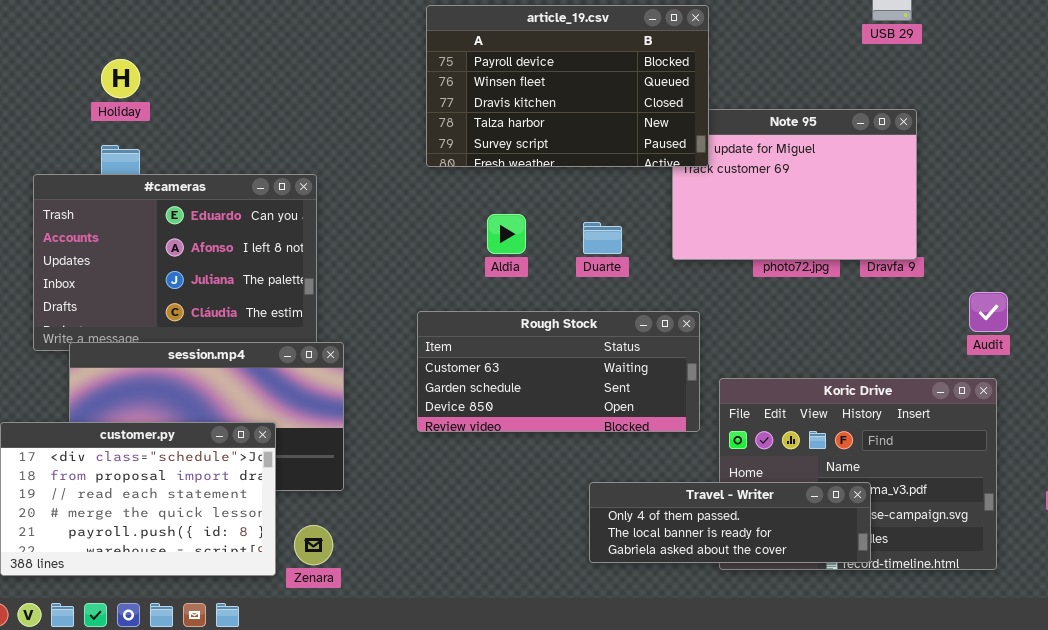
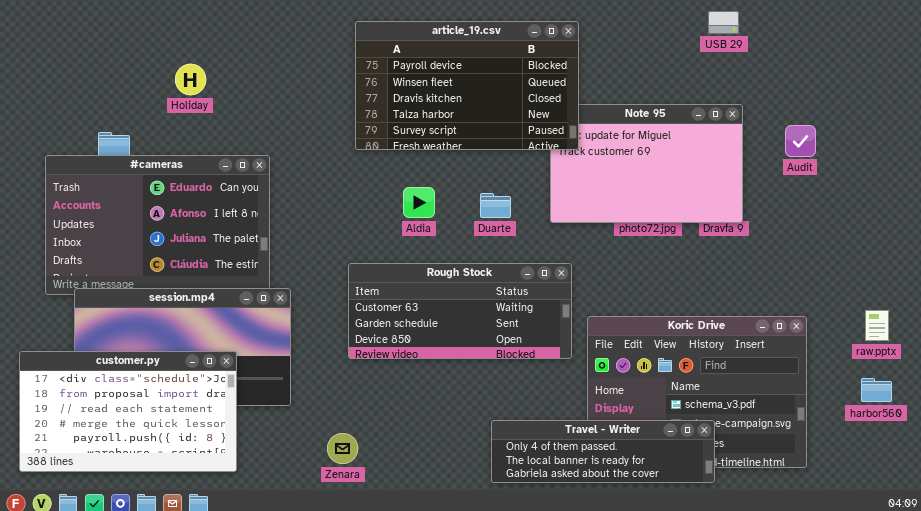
Holiday: [101,59,140,98] -> [175,64,206,95], moved
Audit: [969,292,1008,332] -> [785,125,816,157], moved
Travel - Writer: [589,482,871,563] -> [491,420,715,483], moved
Zenara: [294,525,333,565] -> [327,433,358,464], moved

